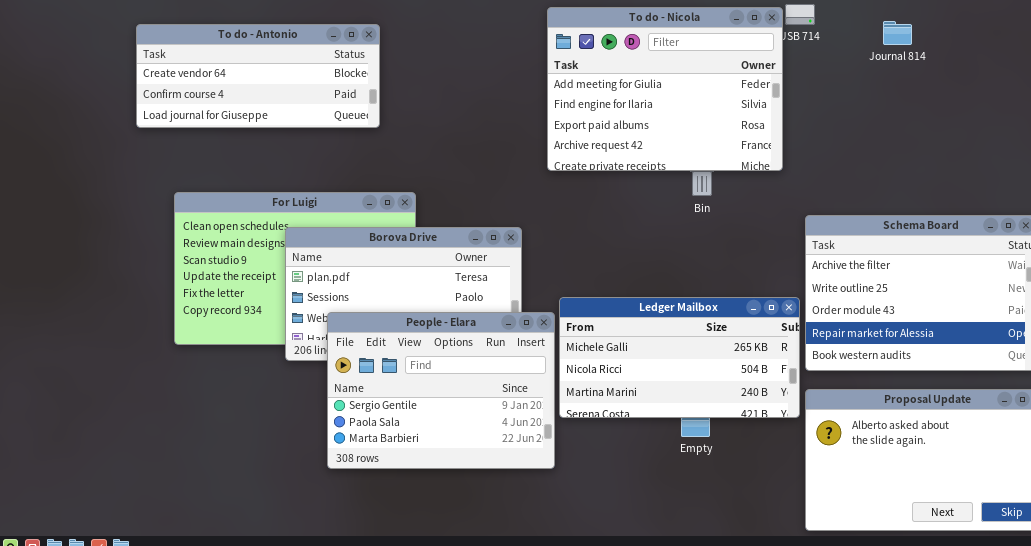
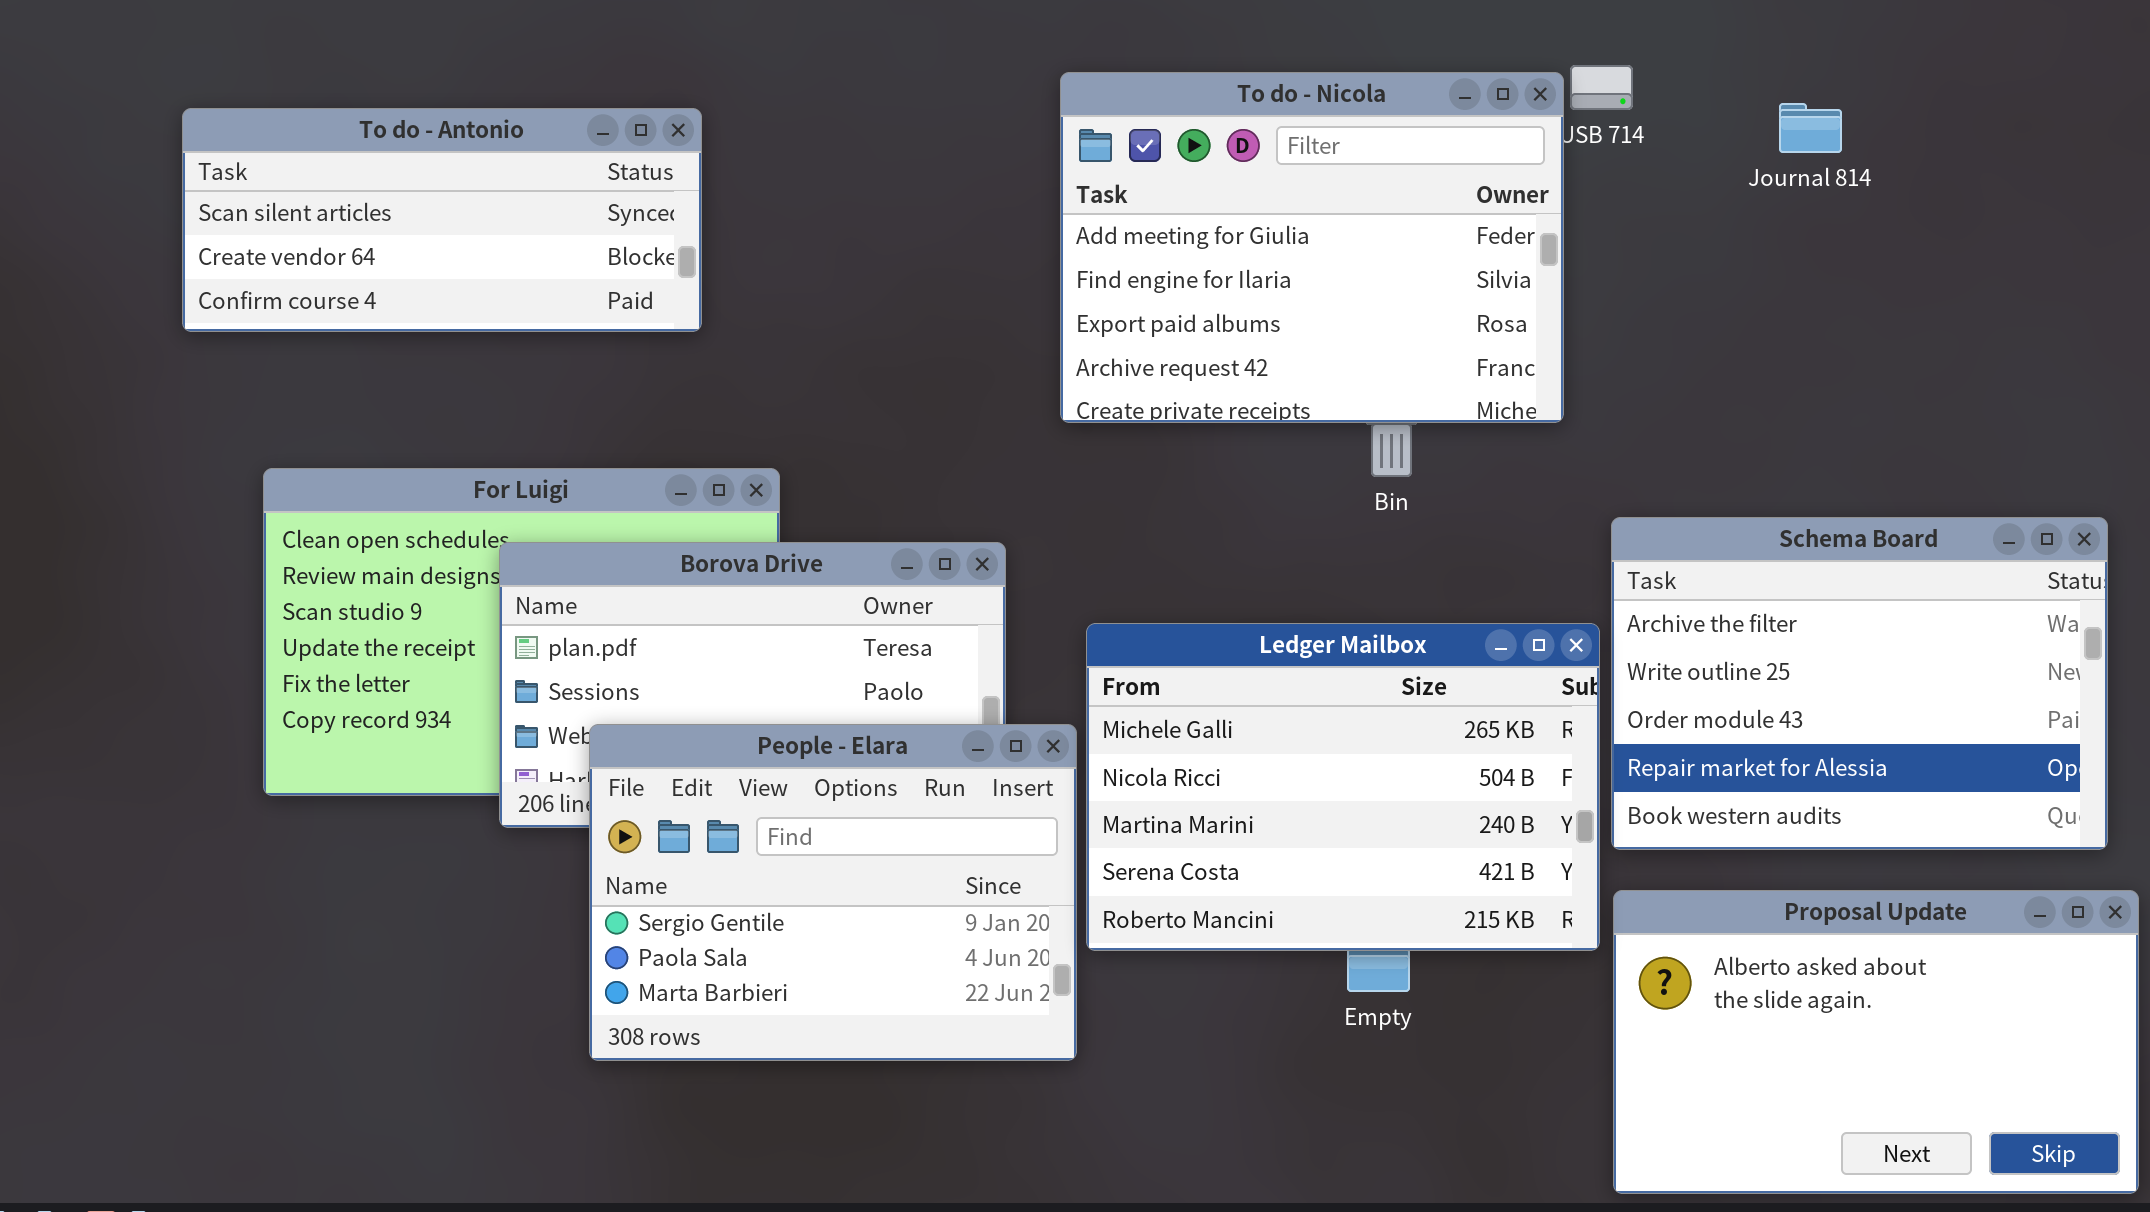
To do - Antonio: [136,24,380,128] -> [182,108,702,332], scrolled up 1 row
Ledger Mailbox: [559,297,800,418] -> [1086,623,1600,951], resized

